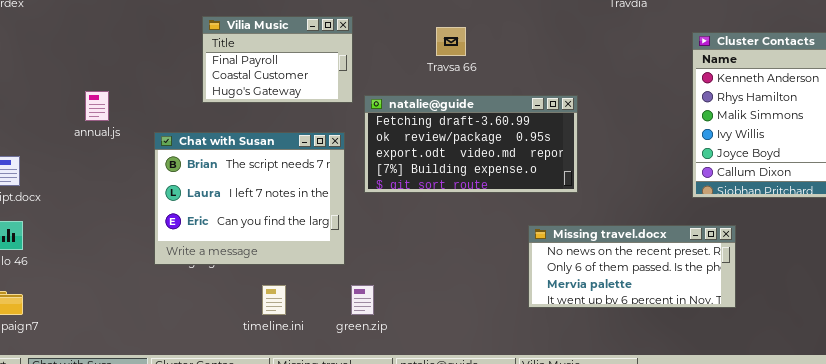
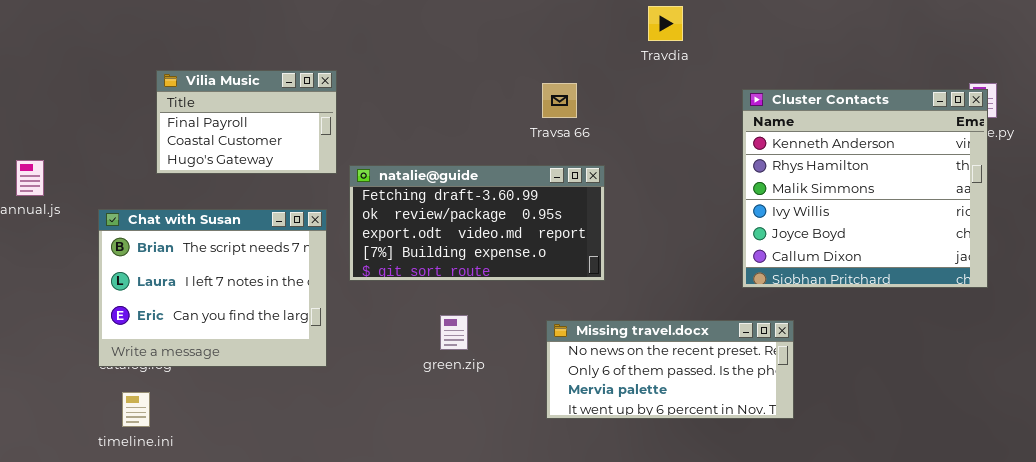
Travsa 66: [436,27,466,56] -> [542,83,577,118], moved
timeline.ini: [262,285,286,315] -> [122,392,150,427], moved
green.zip: [351,285,374,315] -> [440,315,468,350], moved

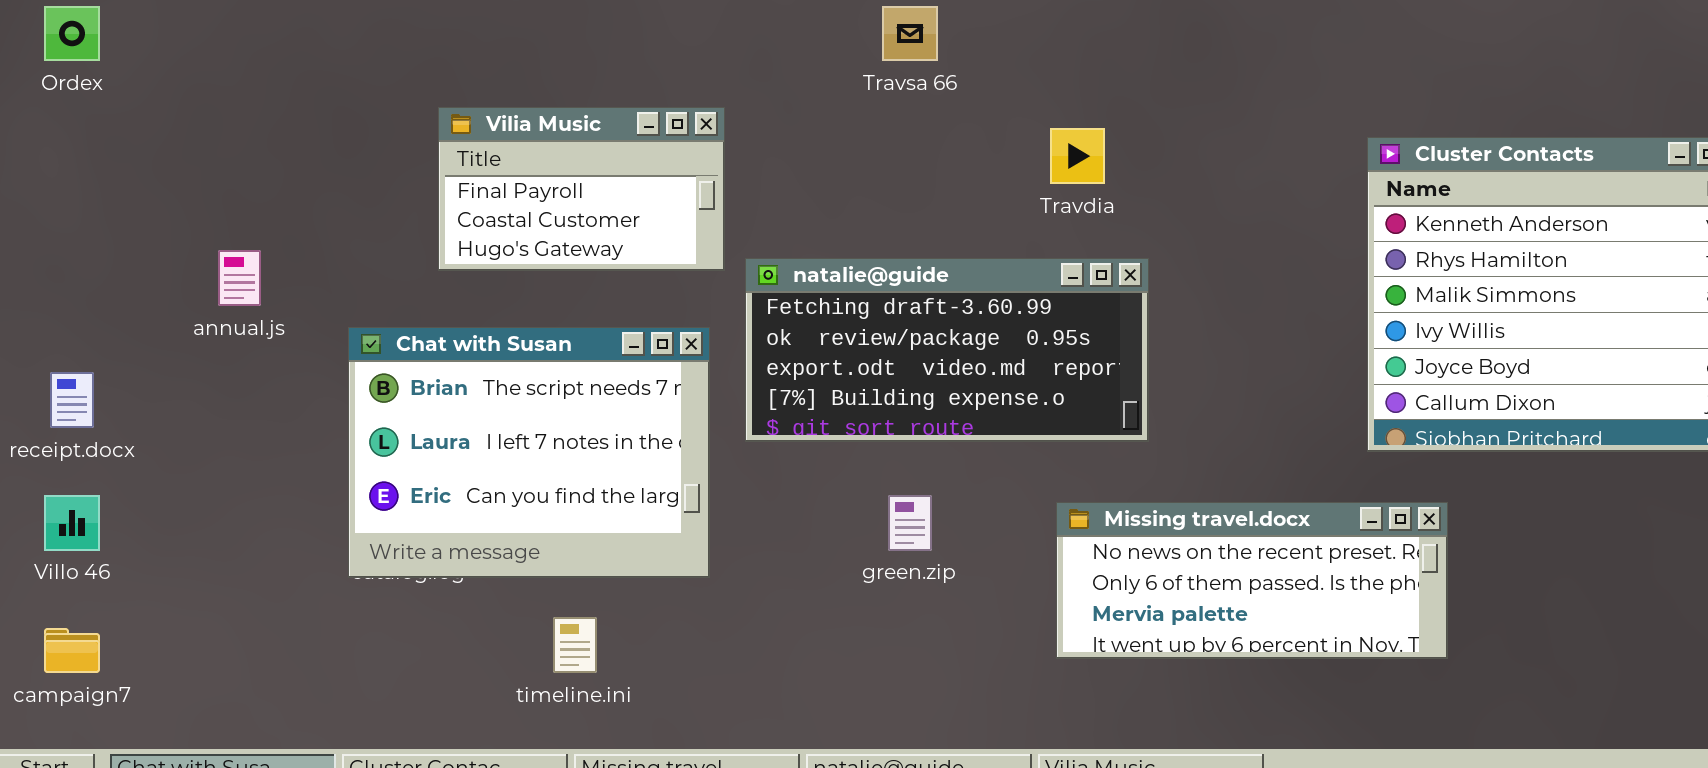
Travdia: [648,6,683,41] -> [1050,128,1105,184], moved
Travsa 66: [542,83,577,118] -> [882,6,938,61], moved
timeline.ini: [122,392,150,427] -> [553,617,597,673], moved

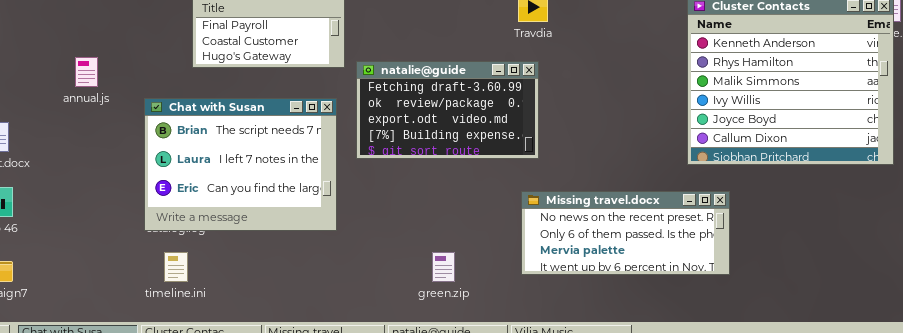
natalie@guide: [745,258,1149,442] -> [356,61,539,159], resized
green.zip: [888,495,932,551] -> [432,252,455,282], moved
timeline.ini: [553,617,597,673] -> [164,252,188,282], moved

